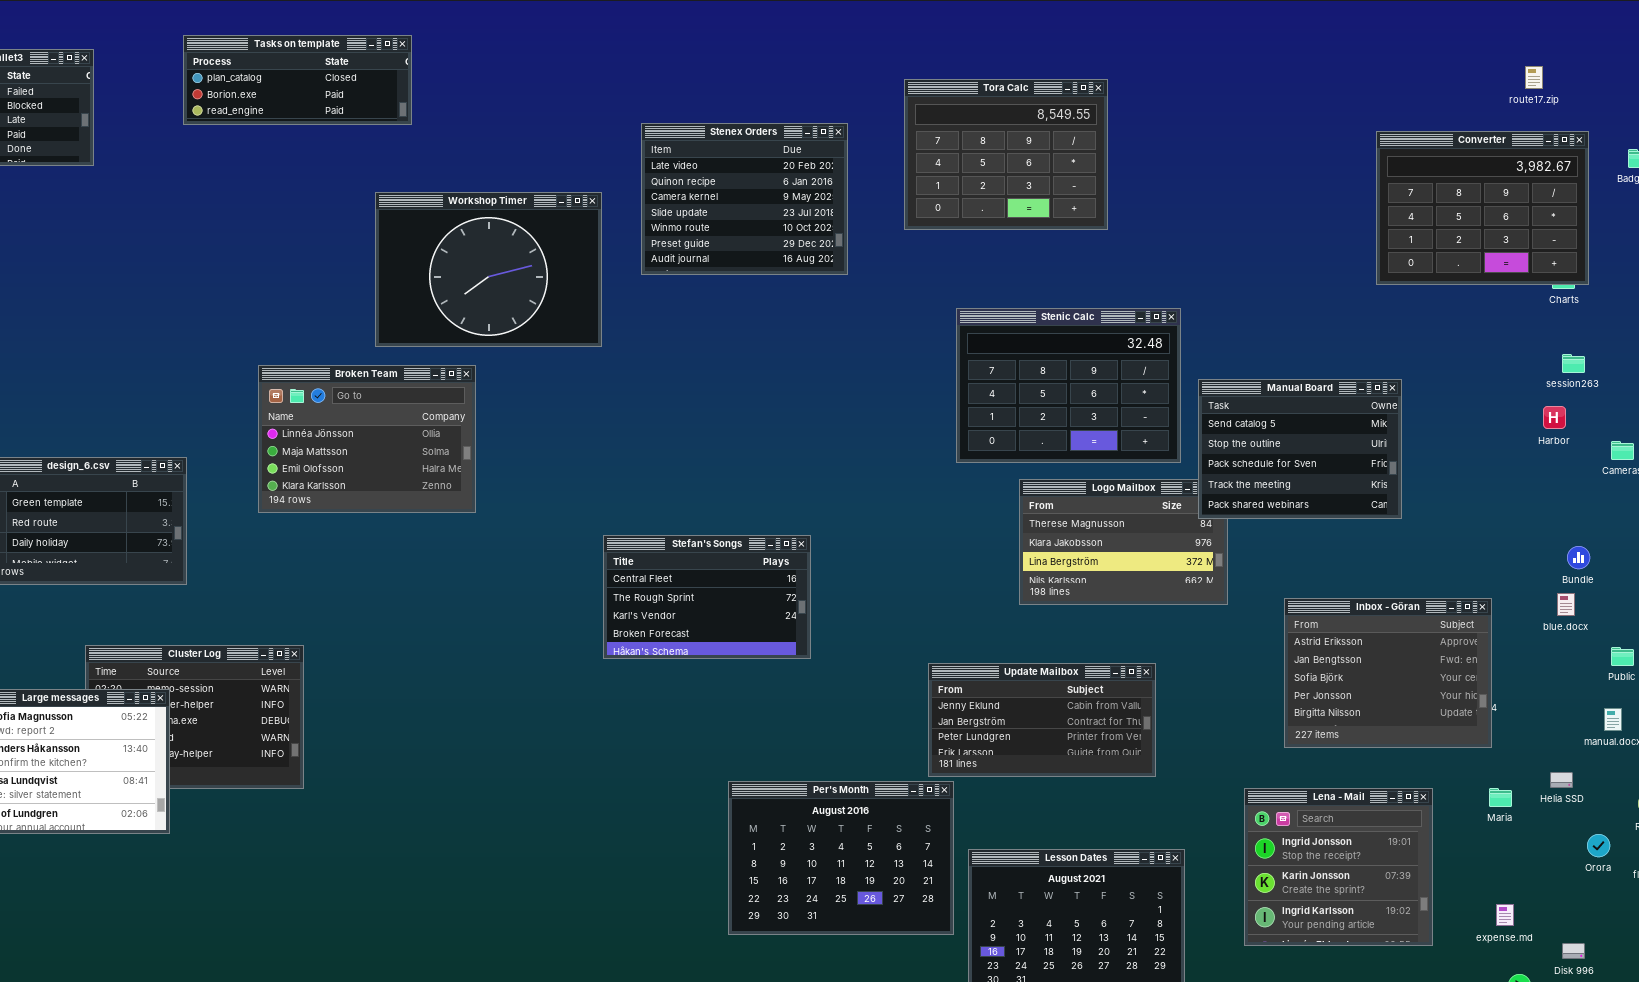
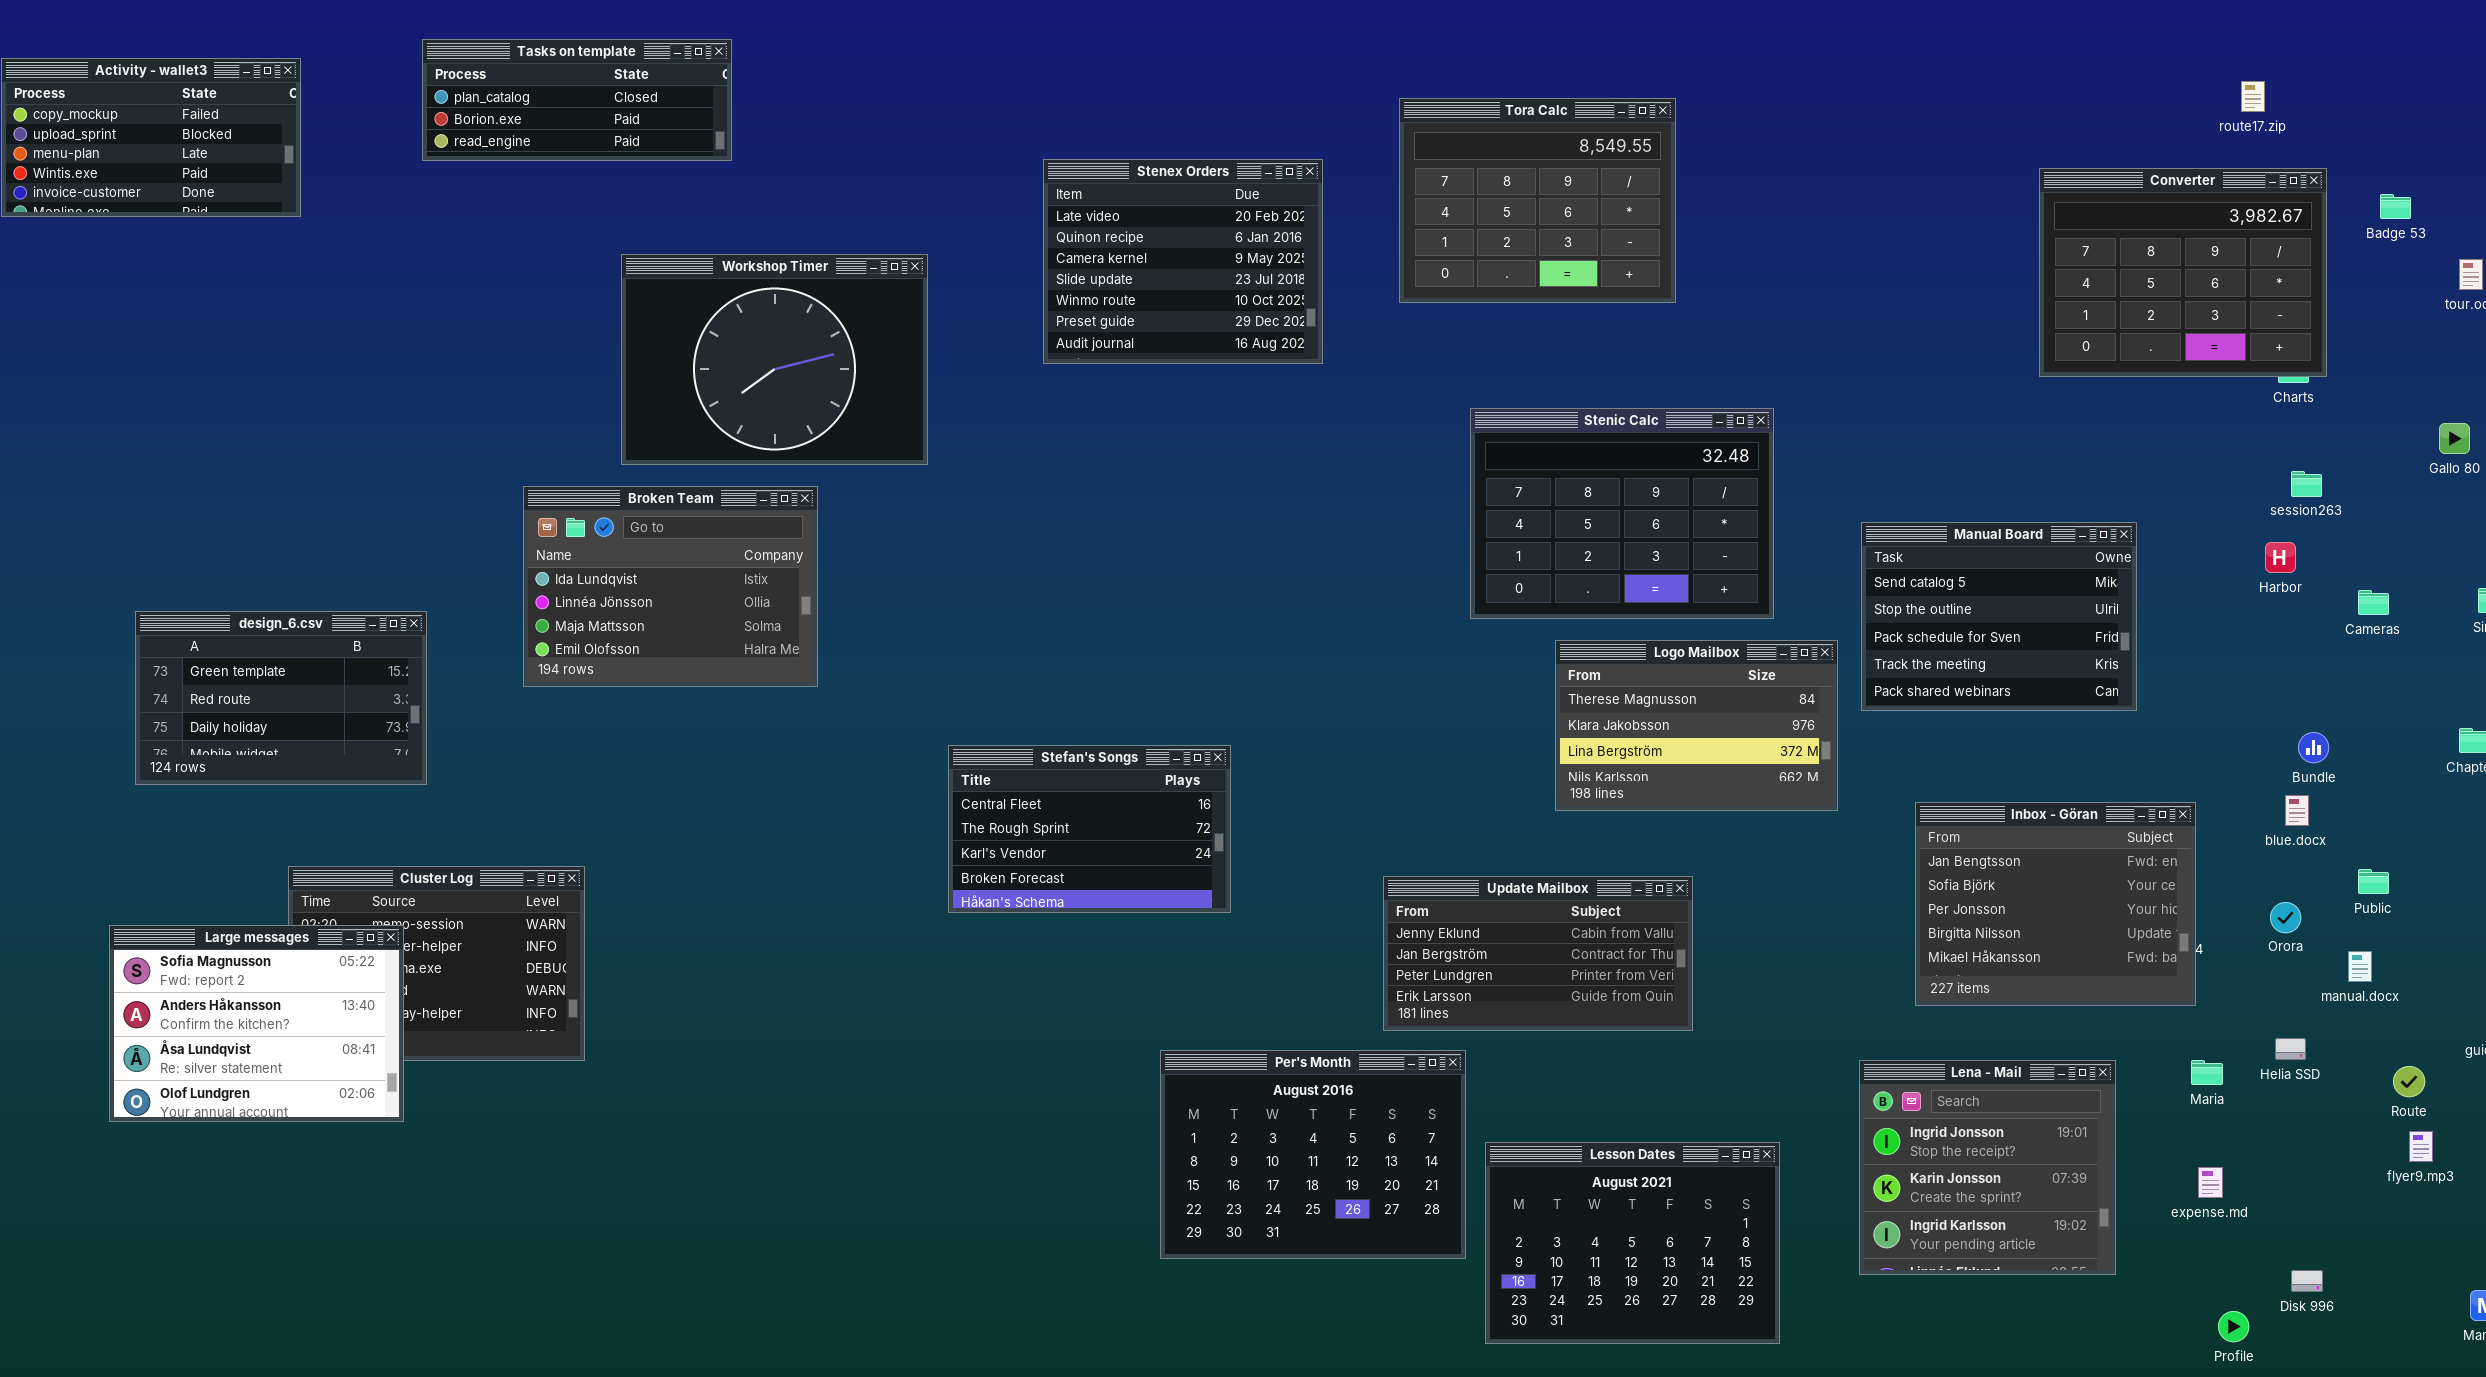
Workshop Timer: [375,192,602,347] -> [621,254,928,465], moved
Broken Team: [258,365,476,513] -> [523,486,818,687], scrolled up 1 row
Manual Board: [1198,379,1402,519] -> [1861,522,2137,711], moved
Stefan's Songs: [603,535,811,659] -> [948,745,1231,913], moved
Inbox - Göran: [1284,598,1492,748] -> [1915,802,2196,1006], scrolled down 1 row
Update Mailbox: [928,663,1156,777] -> [1383,876,1693,1031], moved
Orora: [1587,834,1610,857] -> [2270,902,2301,933], moved
expense.md: [1496,904,1514,926] -> [2198,1167,2223,1198], moved

